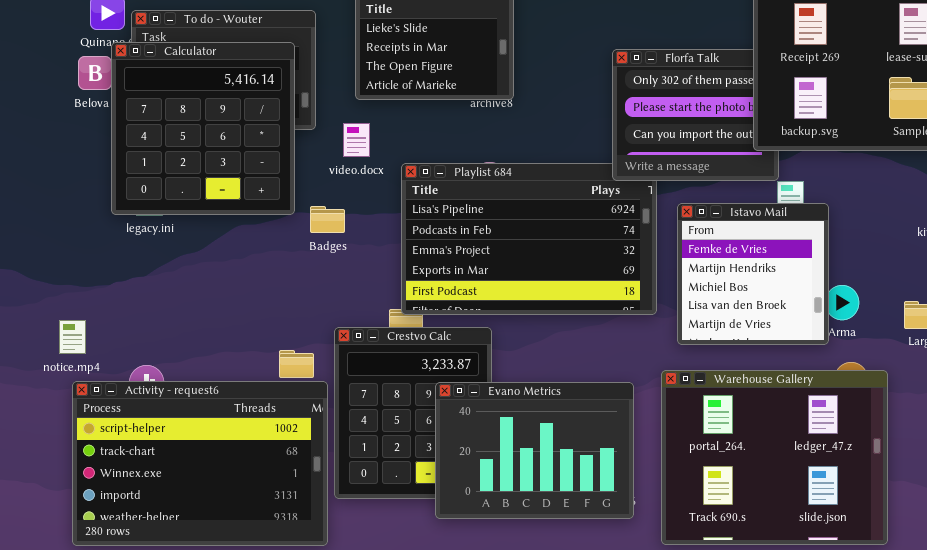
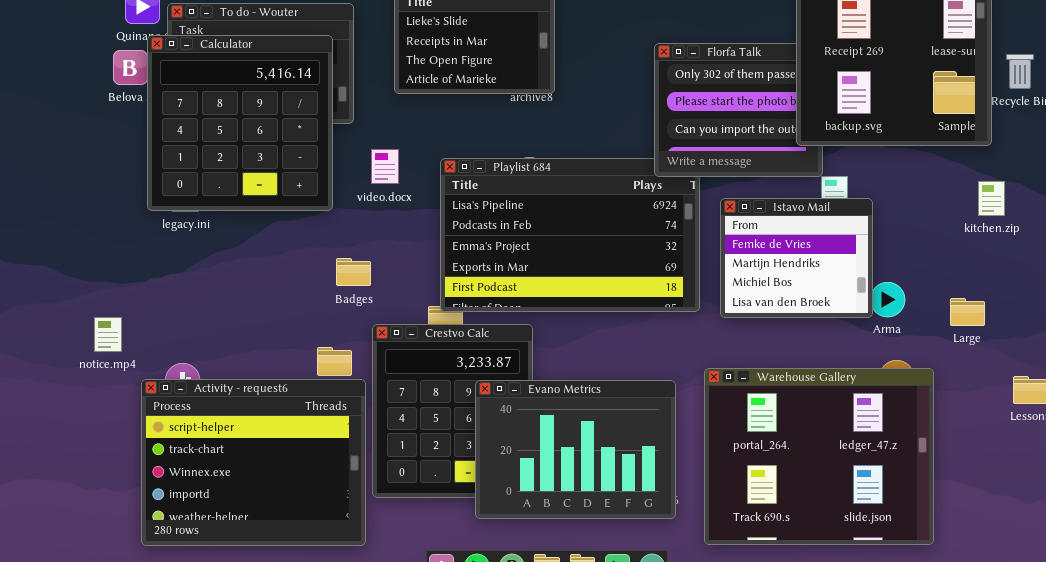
video.docx: [343,123,370,157] -> [371,149,399,184], moved
Istavo Mail: [677,203,829,345] -> [720,198,873,318], resized
Badges: [310,206,345,233] -> [336,258,371,286], moved
Activity - request6: [72,381,328,546] -> [141,379,366,546], resized

